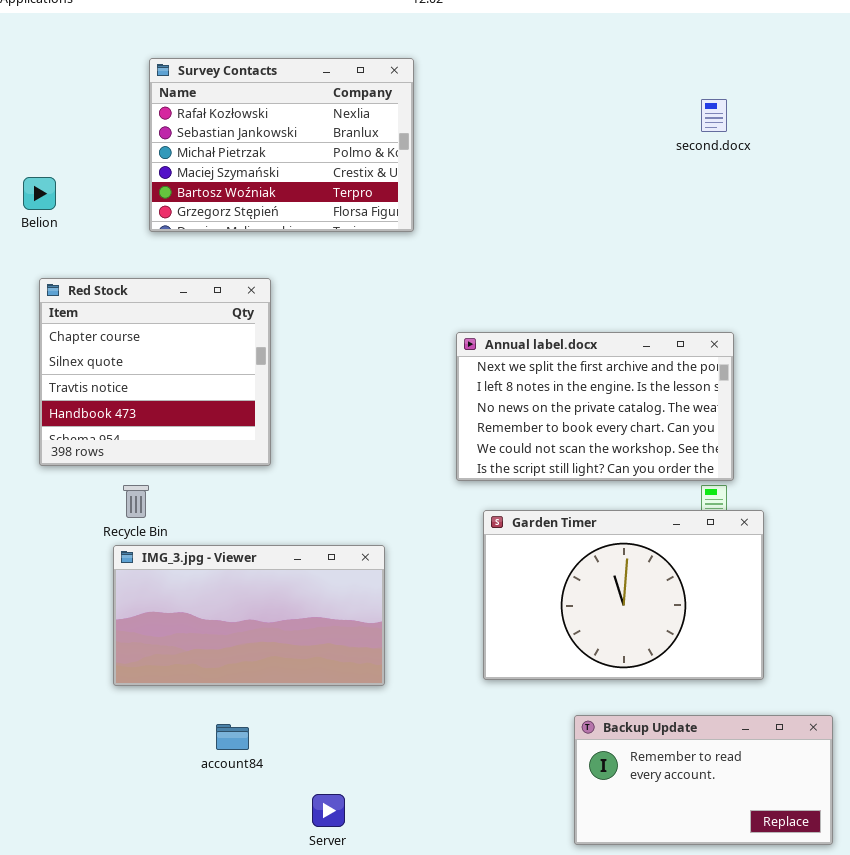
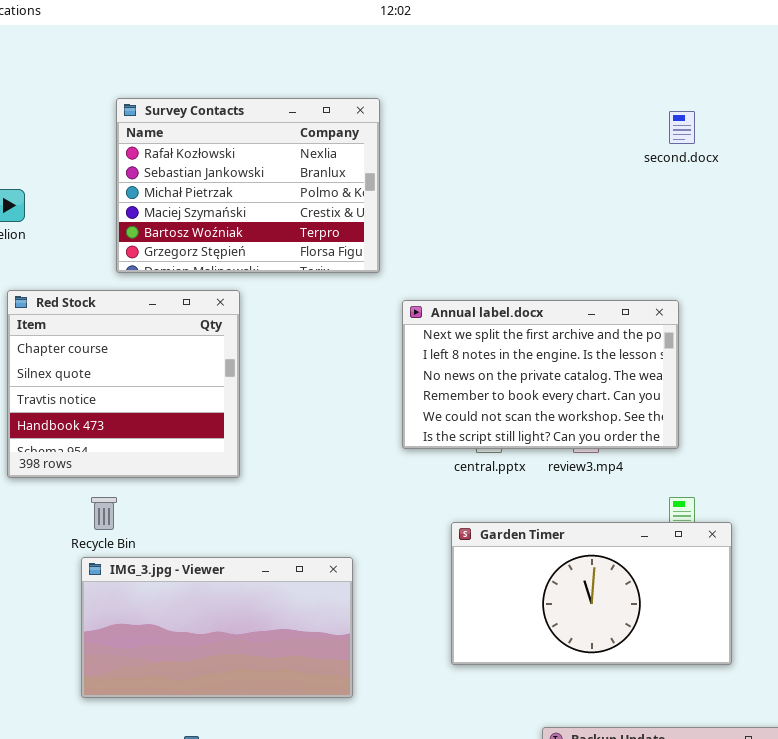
Survey Contacts: [149,58,414,232] -> [116,98,380,273], moved
Annual label.docx: [456,332,734,481] -> [402,300,679,449], moved
Garden Timer: [483,510,764,680] -> [451,522,732,665], resized

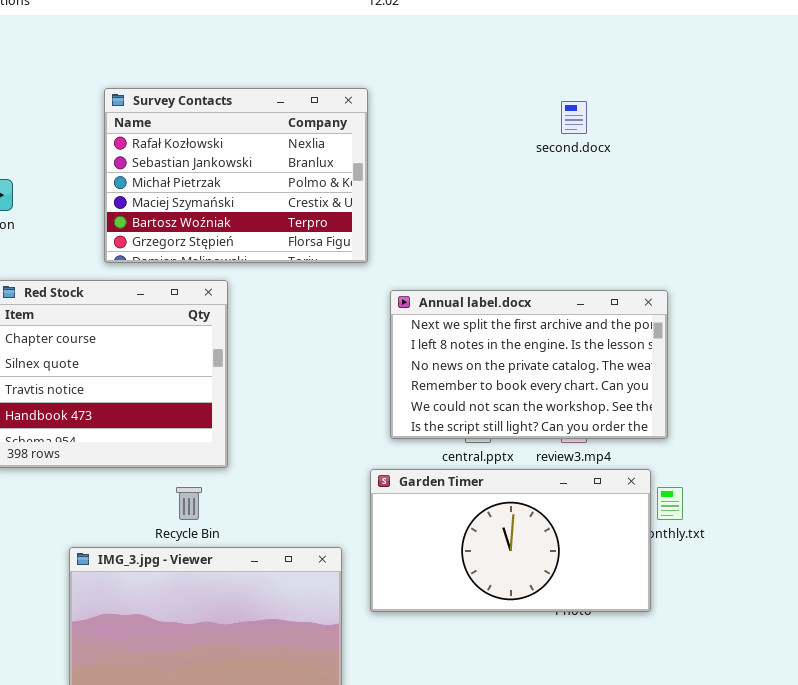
second.docx: [669,111,695,144] -> [561,101,587,134], moved
Recycle Bin: [91,497,117,530] -> [176,487,202,520], moved
Garden Timer: [451,522,732,665] -> [370,469,651,612], moved

